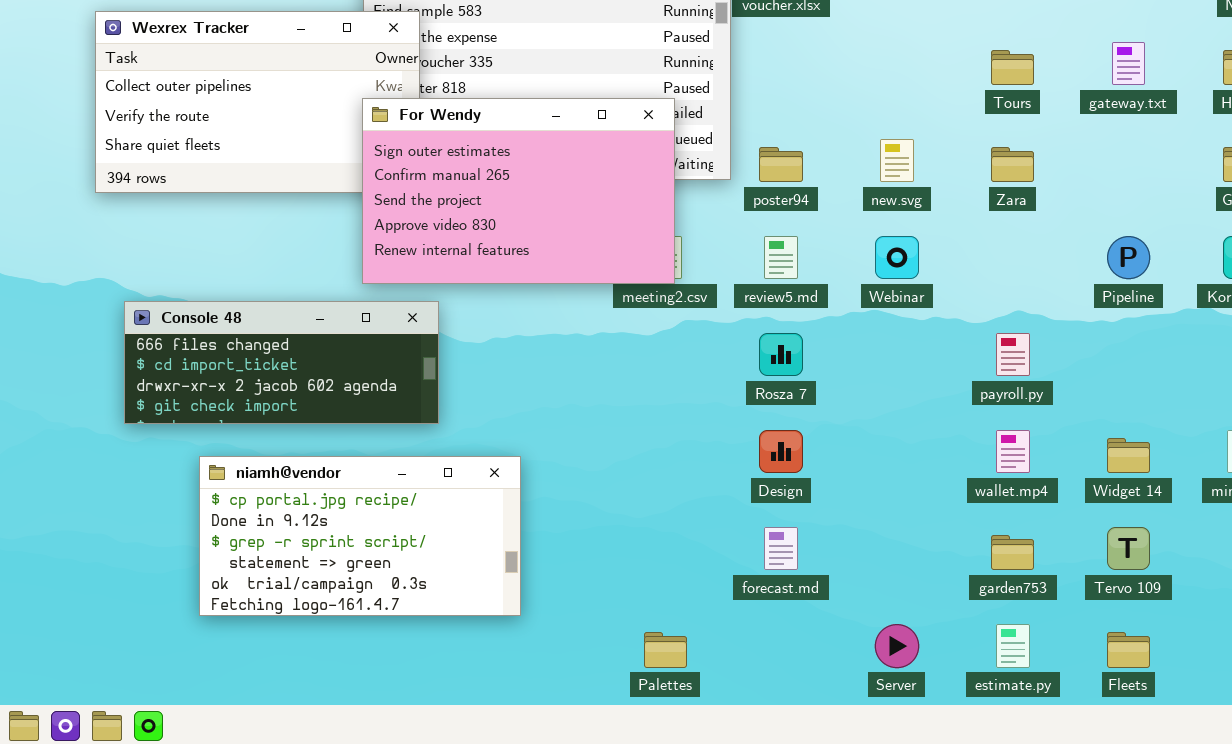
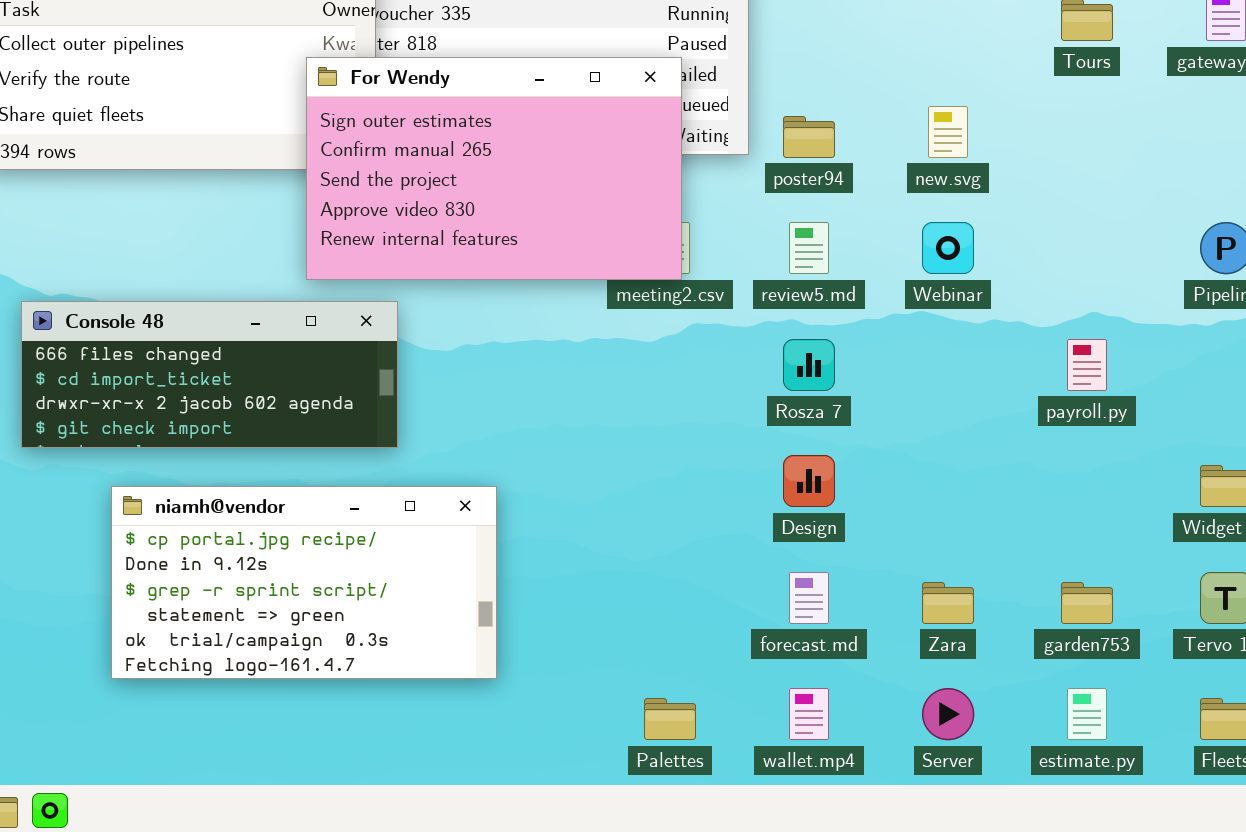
Zara: [991,147,1034,182] -> [922,582,974,624], moved
wallet.mp4: [996,430,1030,473] -> [789,688,829,740], moved

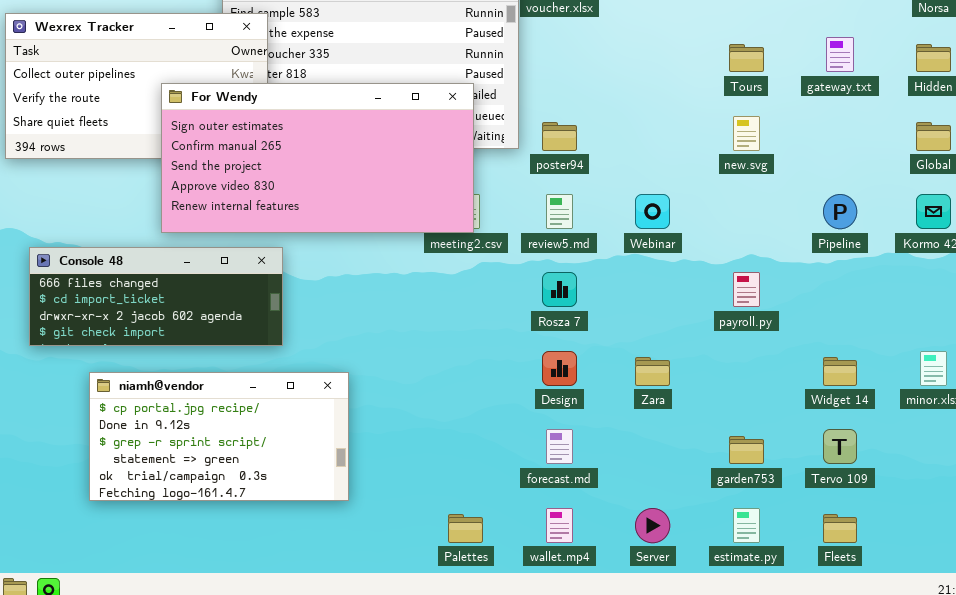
For Wendy: [306,57,682,280] -> [161,83,474,233], resized
new.svg: [928,106,968,158] -> [733,116,760,151], moved
Zara: [922,582,974,624] -> [635,357,670,386], moved

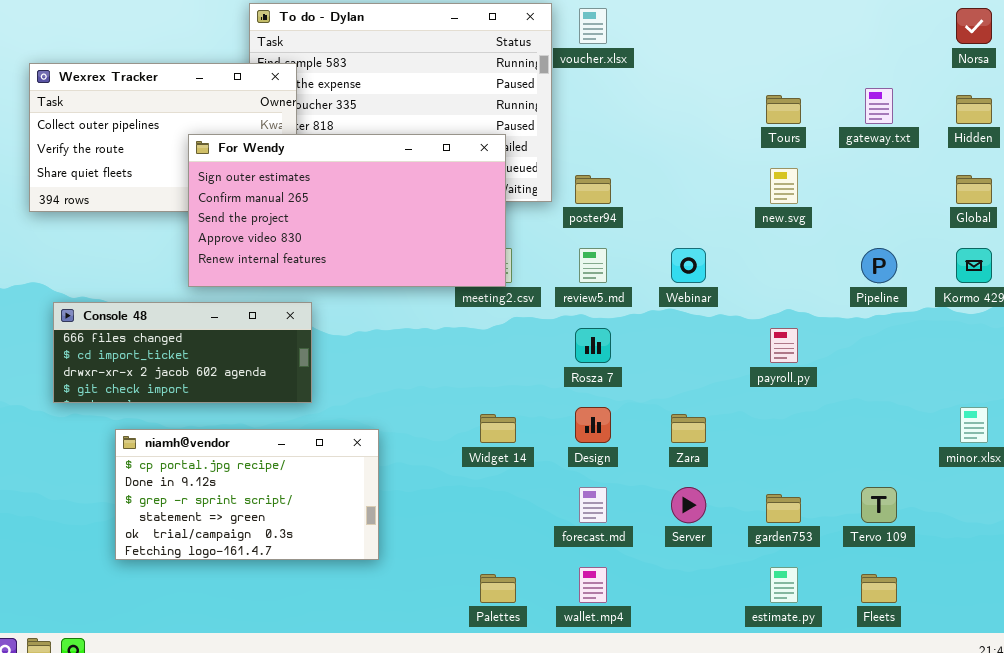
Widget 14: [823,357,857,386] -> [480,414,516,443], moved
Server: [635,508,670,543] -> [671,487,706,523], moved

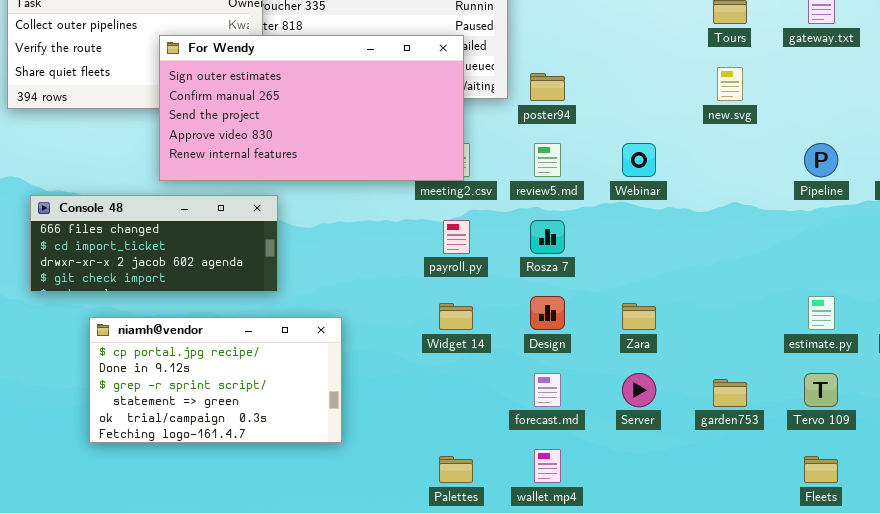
payroll.py: [770,328,798,363] -> [443,220,470,254], moved
estimate.py: [770,567,798,603] -> [808,296,835,330], moved

